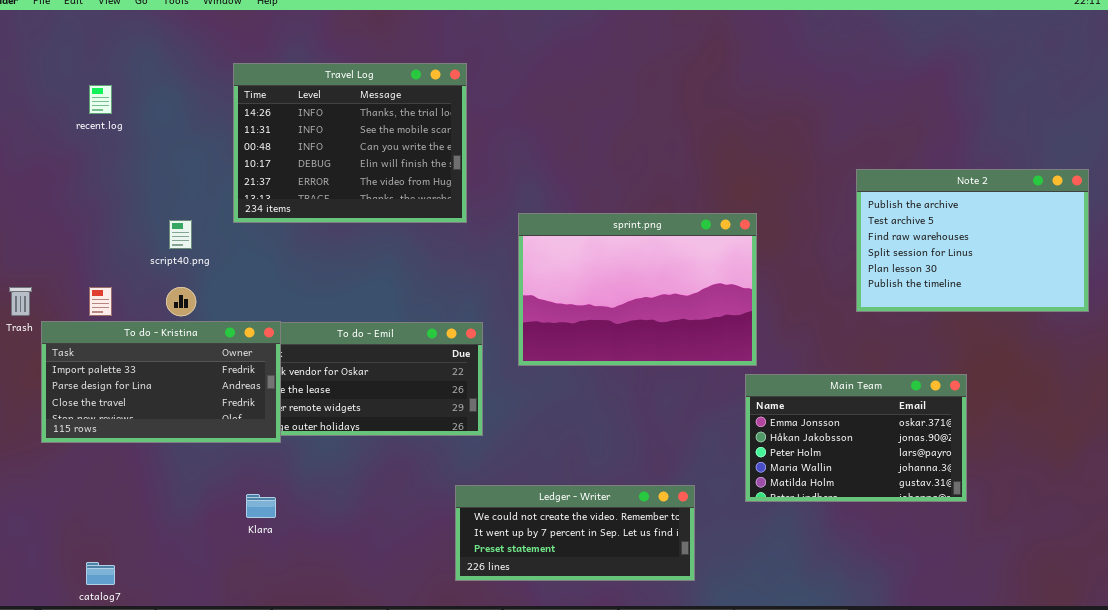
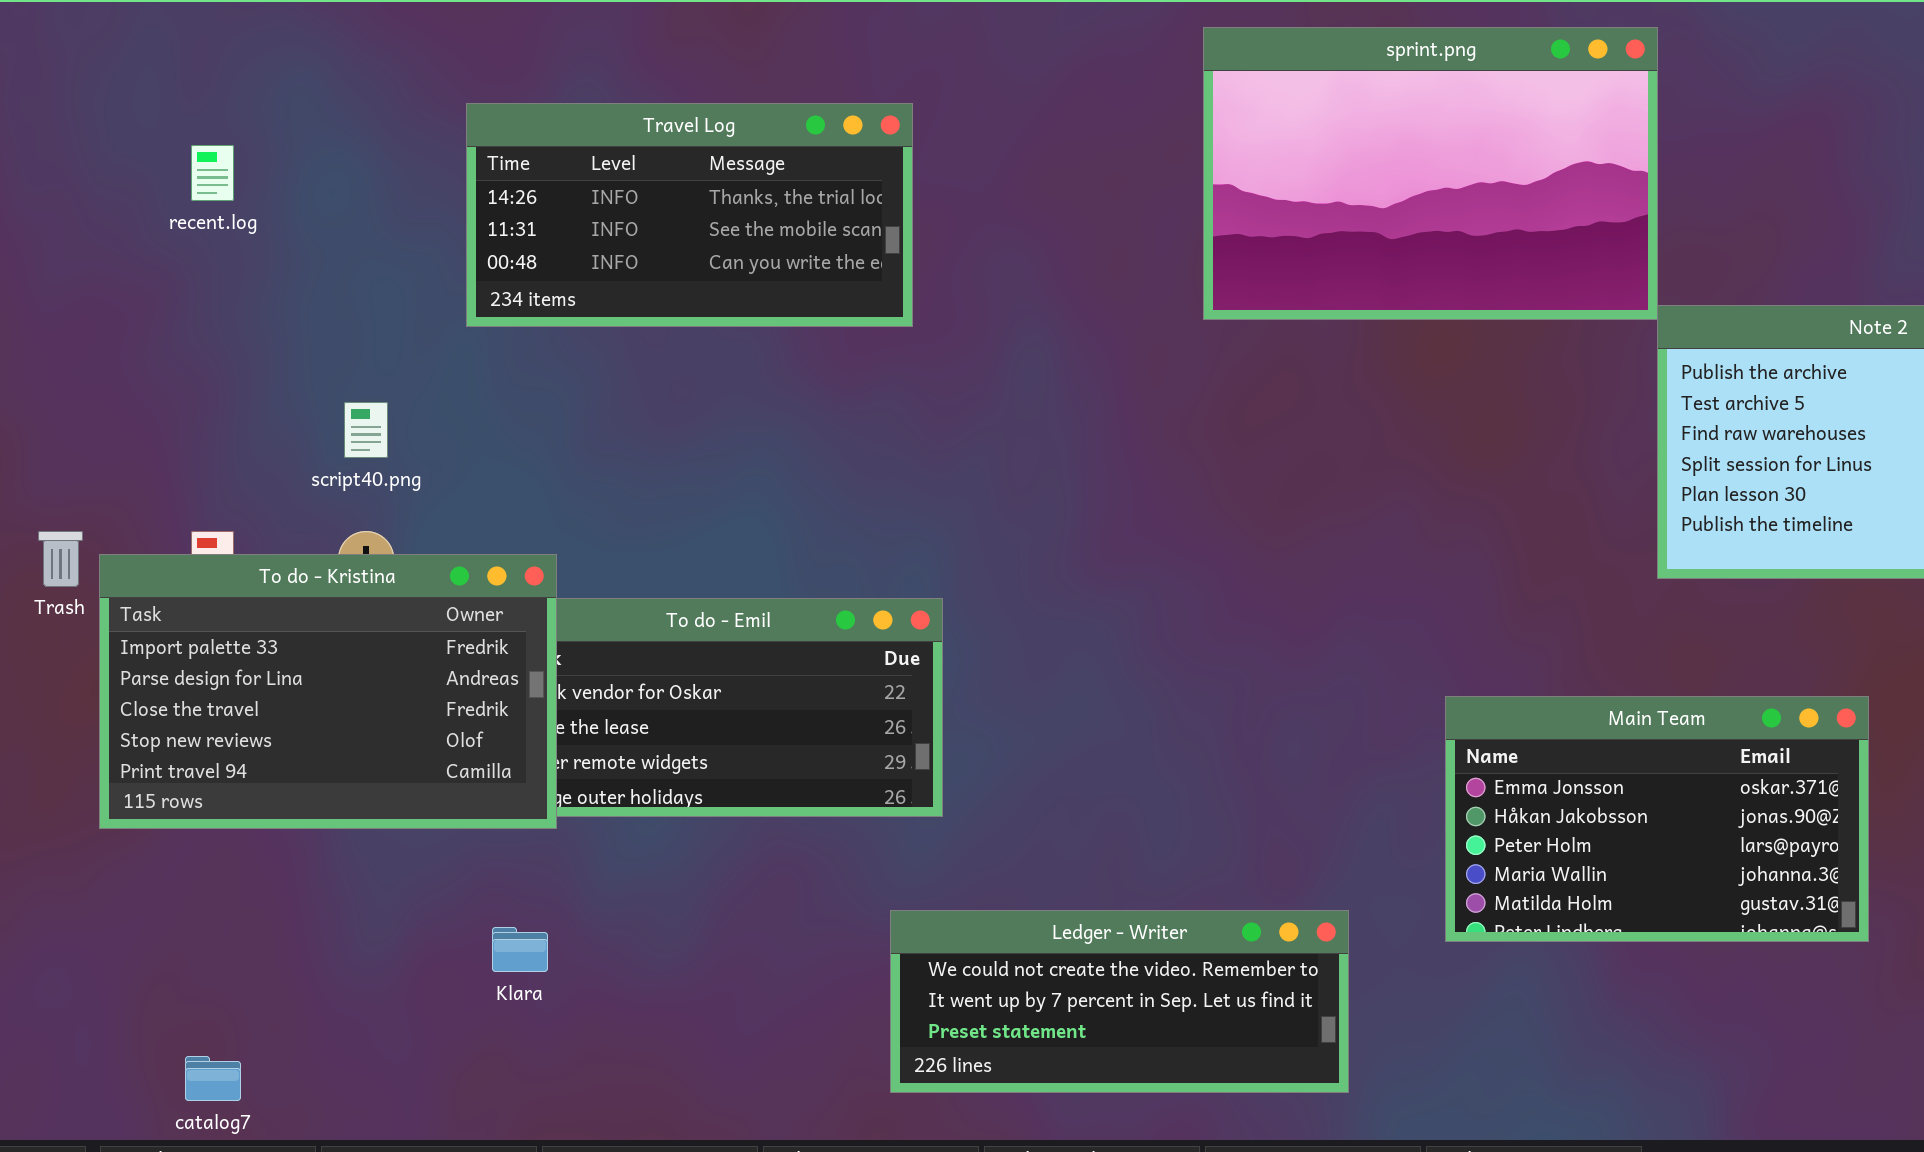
Travel Log: [233,63,467,223] -> [466,103,913,327], resized
sprint.png: [518,213,757,366] -> [1203,27,1658,320], moved
To do - Kristina: [41,321,281,443] -> [99,554,557,829], resized

